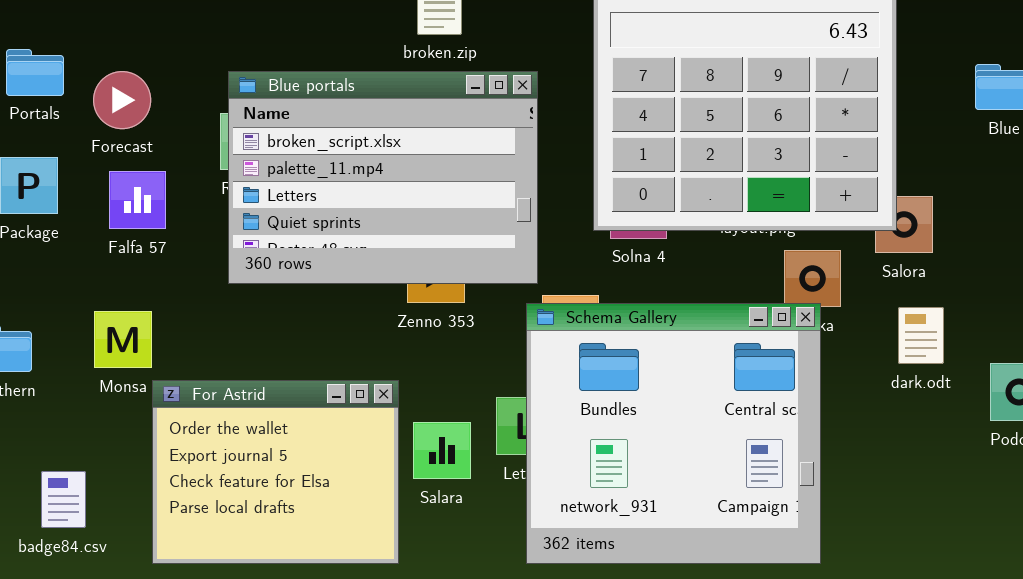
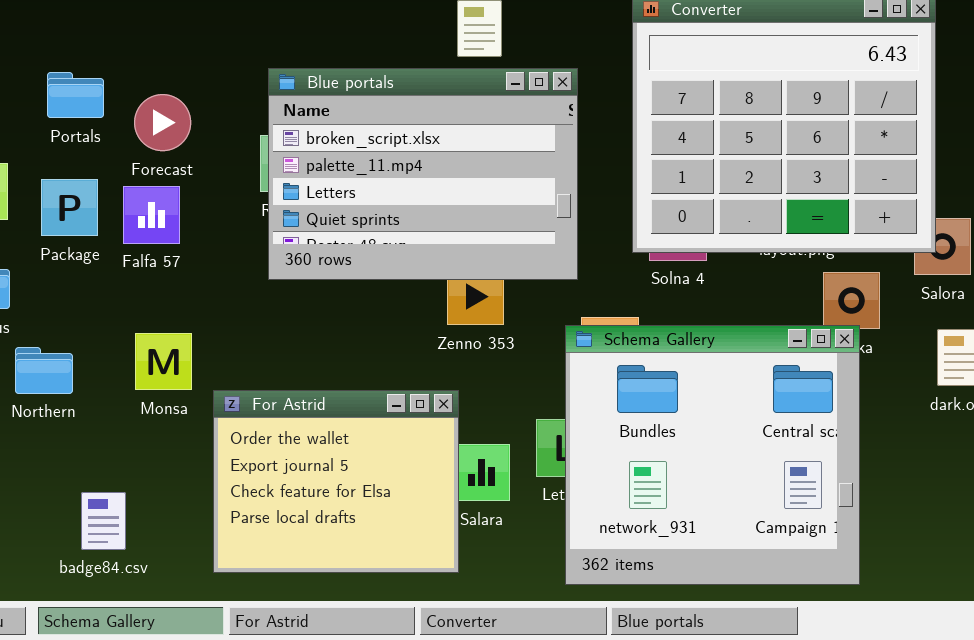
Blue portals: [228,71,538,284] -> [268,68,578,280], moved
Falfa 57: [109,171,166,229] -> [123,186,180,244], moved
For Astrid: [152,380,399,564] -> [213,390,459,573], moved

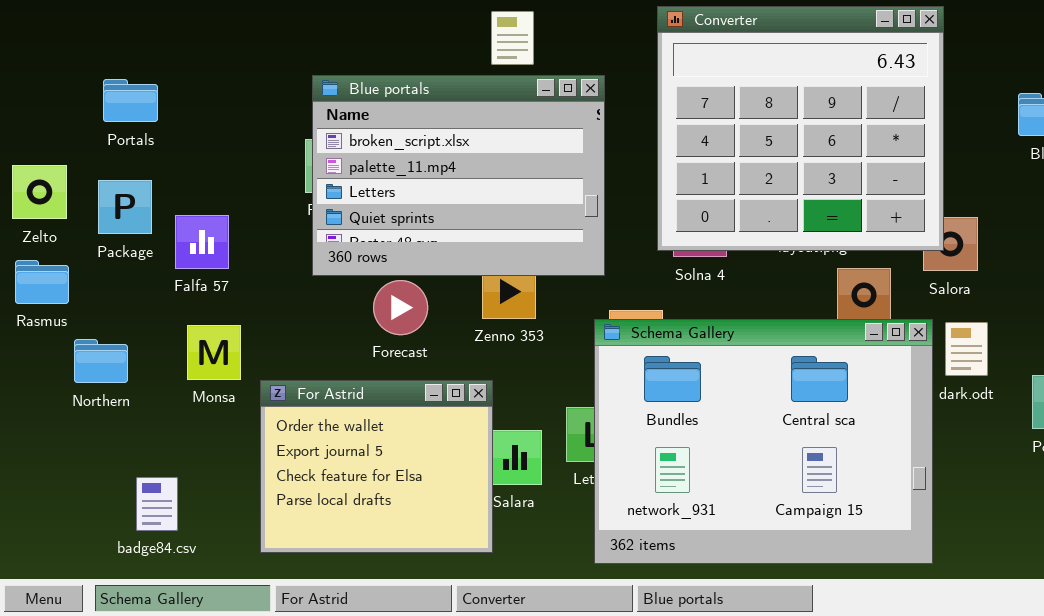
Forecast: [134,94,191,151] -> [373,280,428,335], moved
Falfa 57: [123,186,180,244] -> [175,215,229,269], moved
Schema Gallery: [565,325,860,585] -> [594,319,933,564], resized

